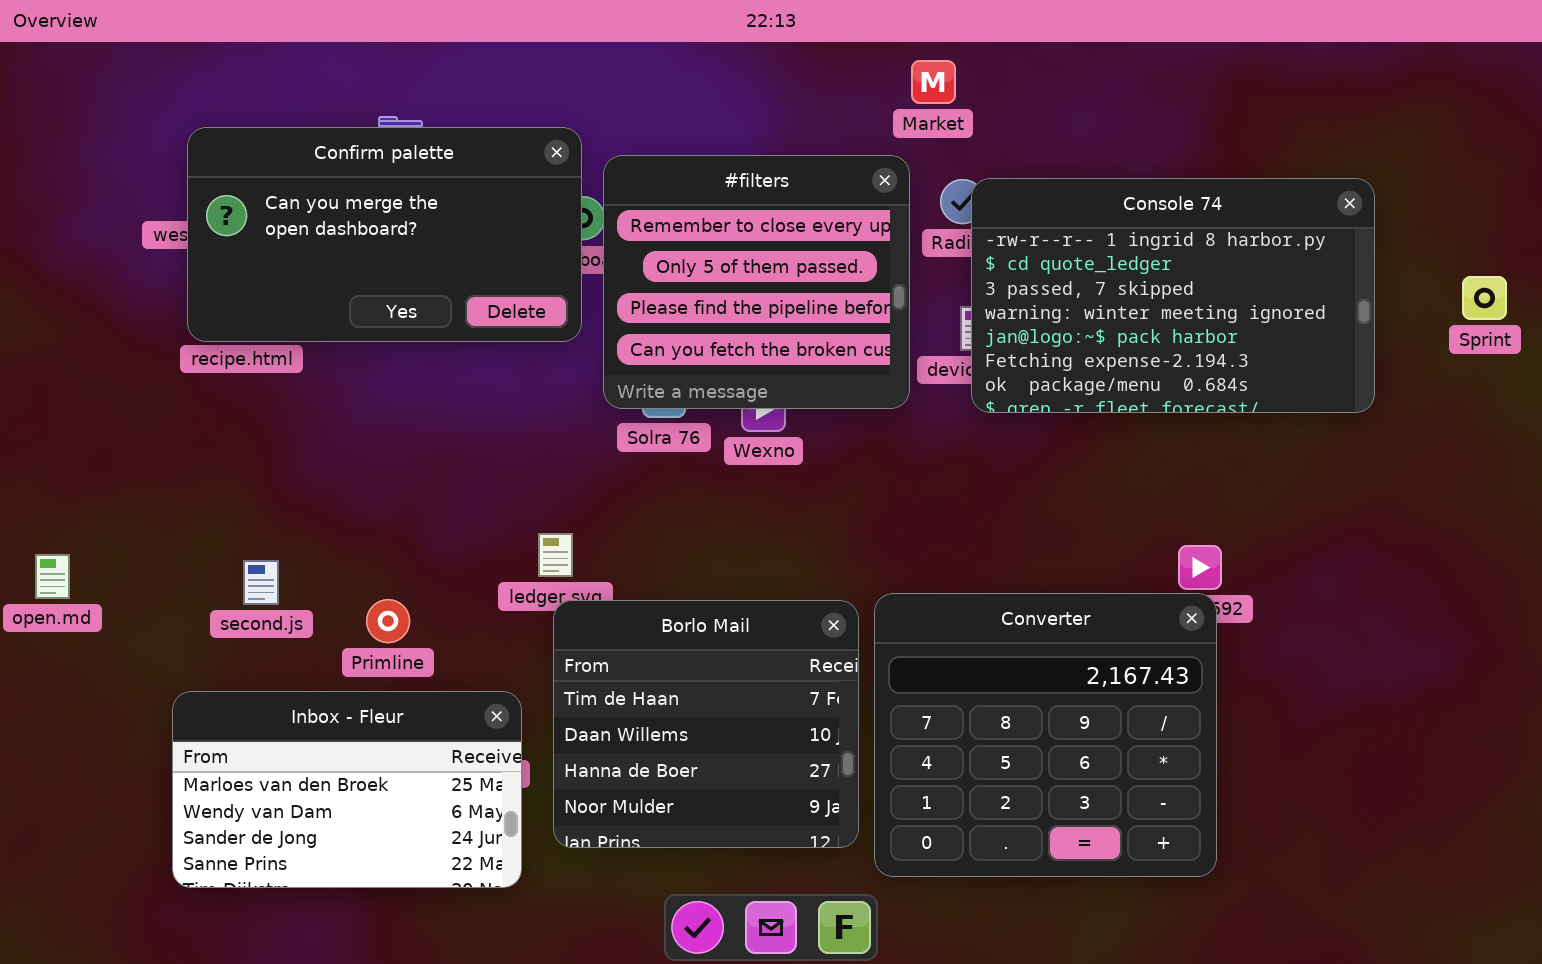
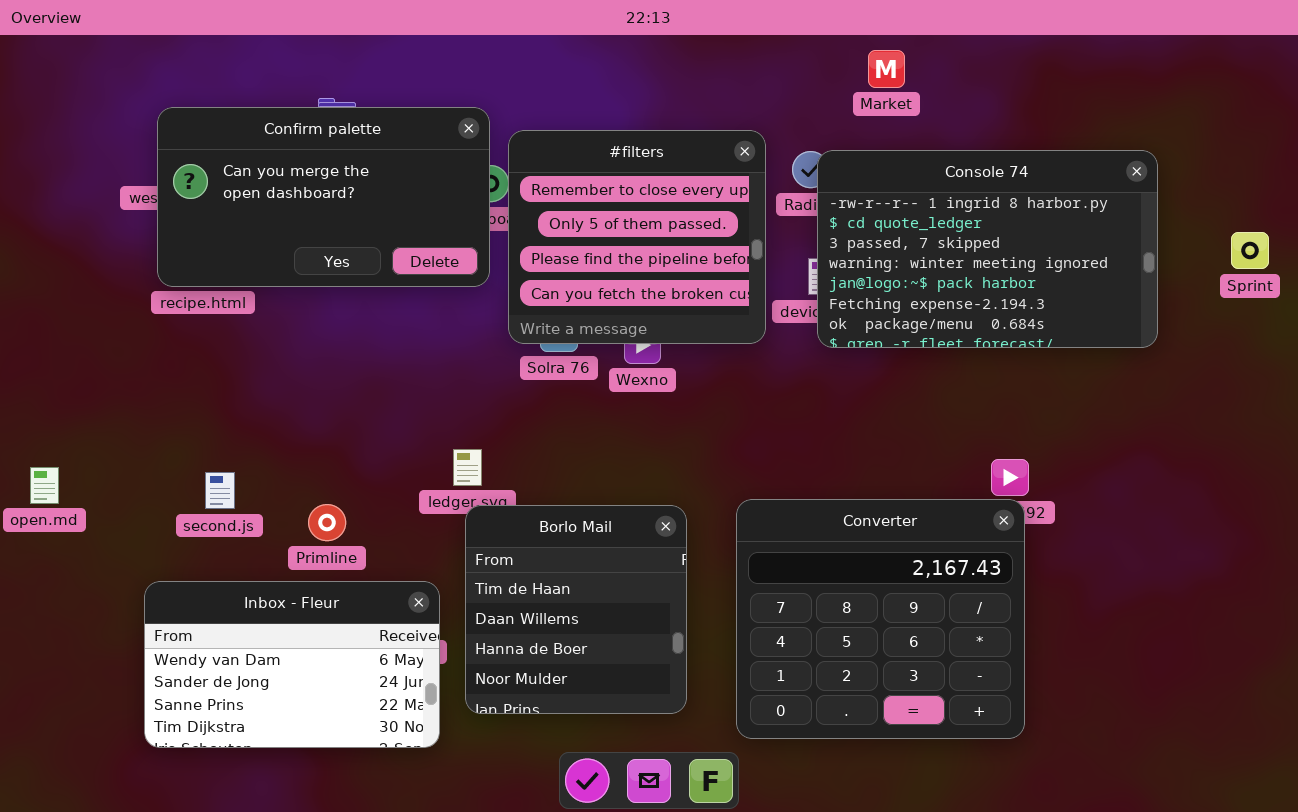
Market: [911,60,956,104] -> [868,50,905,88], moved
Borlo Mail: [553,600,859,848] -> [465,505,687,714], resized
Inbox - Fleur: [172,691,522,888] -> [144,581,440,748], scrolled down 1 row

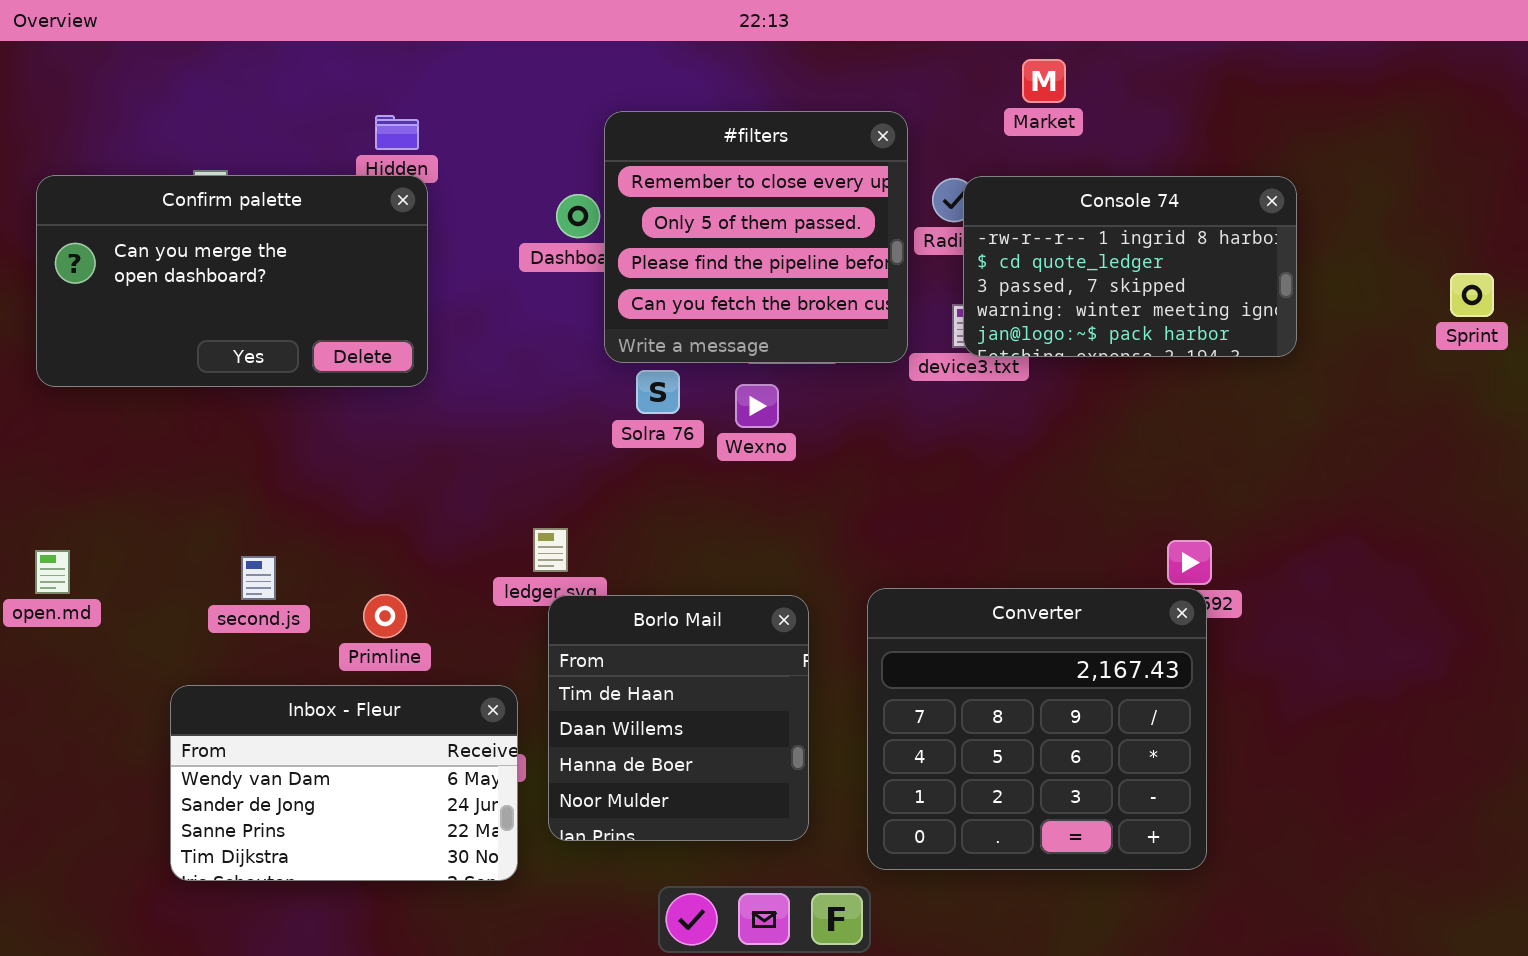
Confirm palette: [157,107,490,287] -> [36,175,428,387], moved
#filters: [508,130,766,344] -> [604,111,908,363], moved
Console 74: [817,150,1158,348] -> [963,176,1297,357], resized

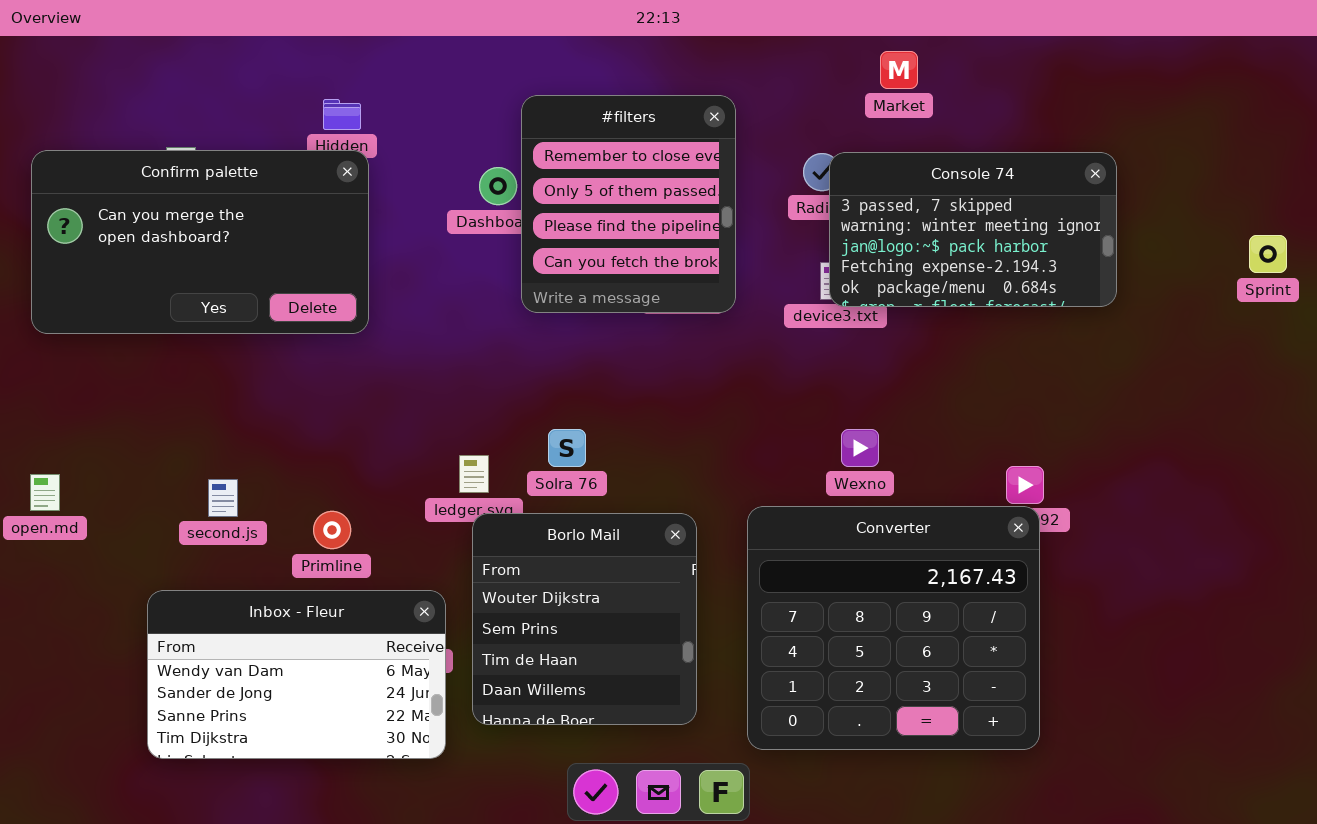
#filters: [604,111,908,363] -> [521,95,736,313], resized
Console 74: [963,176,1297,357] -> [829,152,1117,307], scrolled down 2 rows
Solra 76: [636,370,680,414] -> [548,429,586,467], moved
Wexno: [735,384,779,428] -> [841,429,879,467], moved
Borlo Mail: [548,595,809,841] -> [472,513,697,725], scrolled up 2 rows

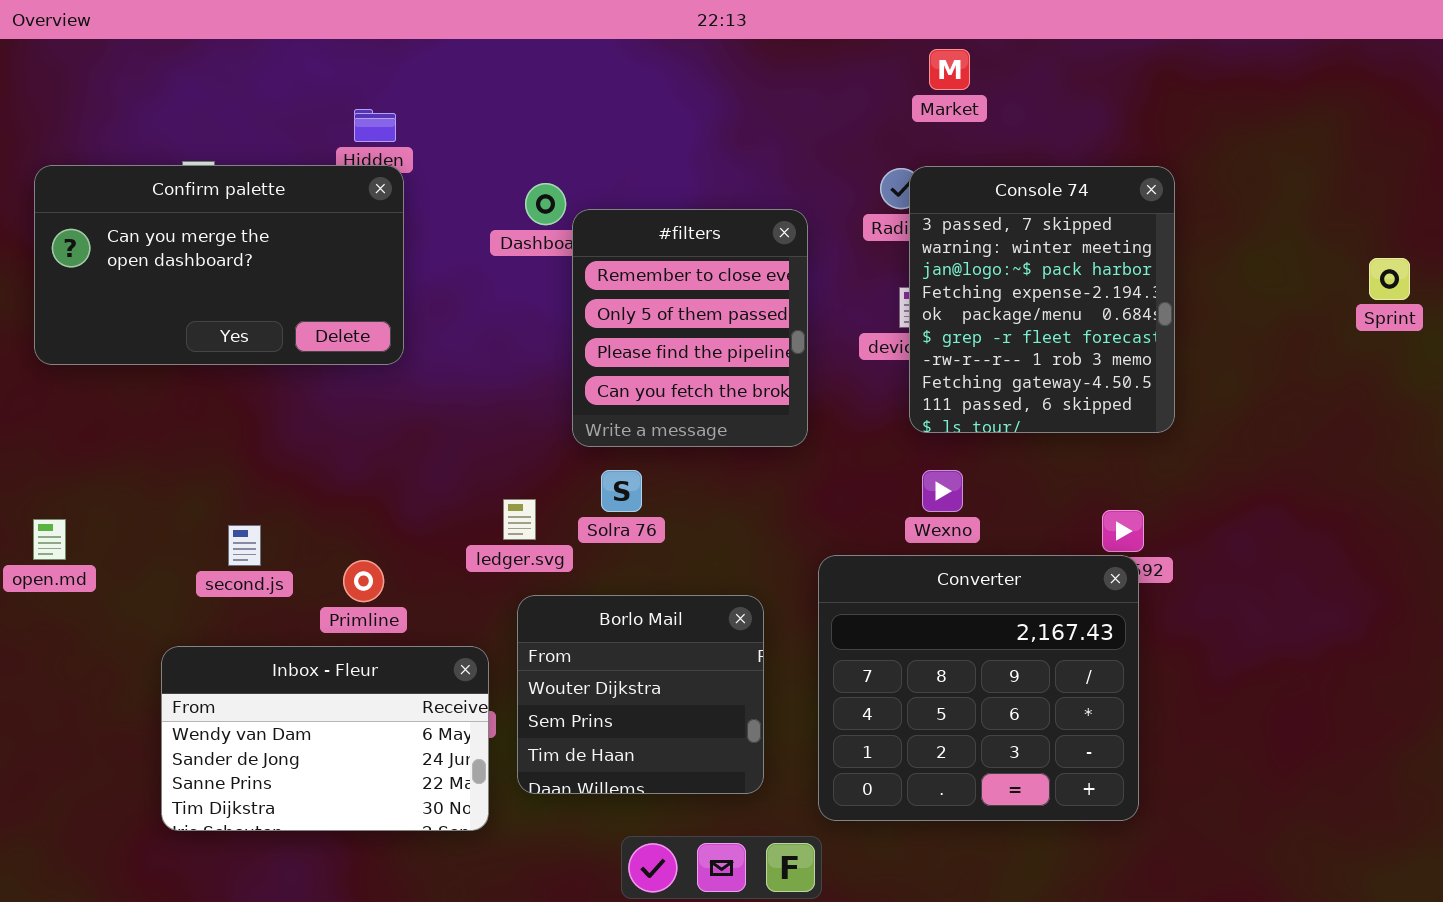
Market: [880,51,918,89] -> [929,49,970,90], moved
#filters: [521,95,736,313] -> [572,209,808,447], moved
Console 74: [829,152,1117,307] -> [909,166,1175,433], resized
Borlo Mail: [472,513,697,725] -> [517,595,764,794], resized

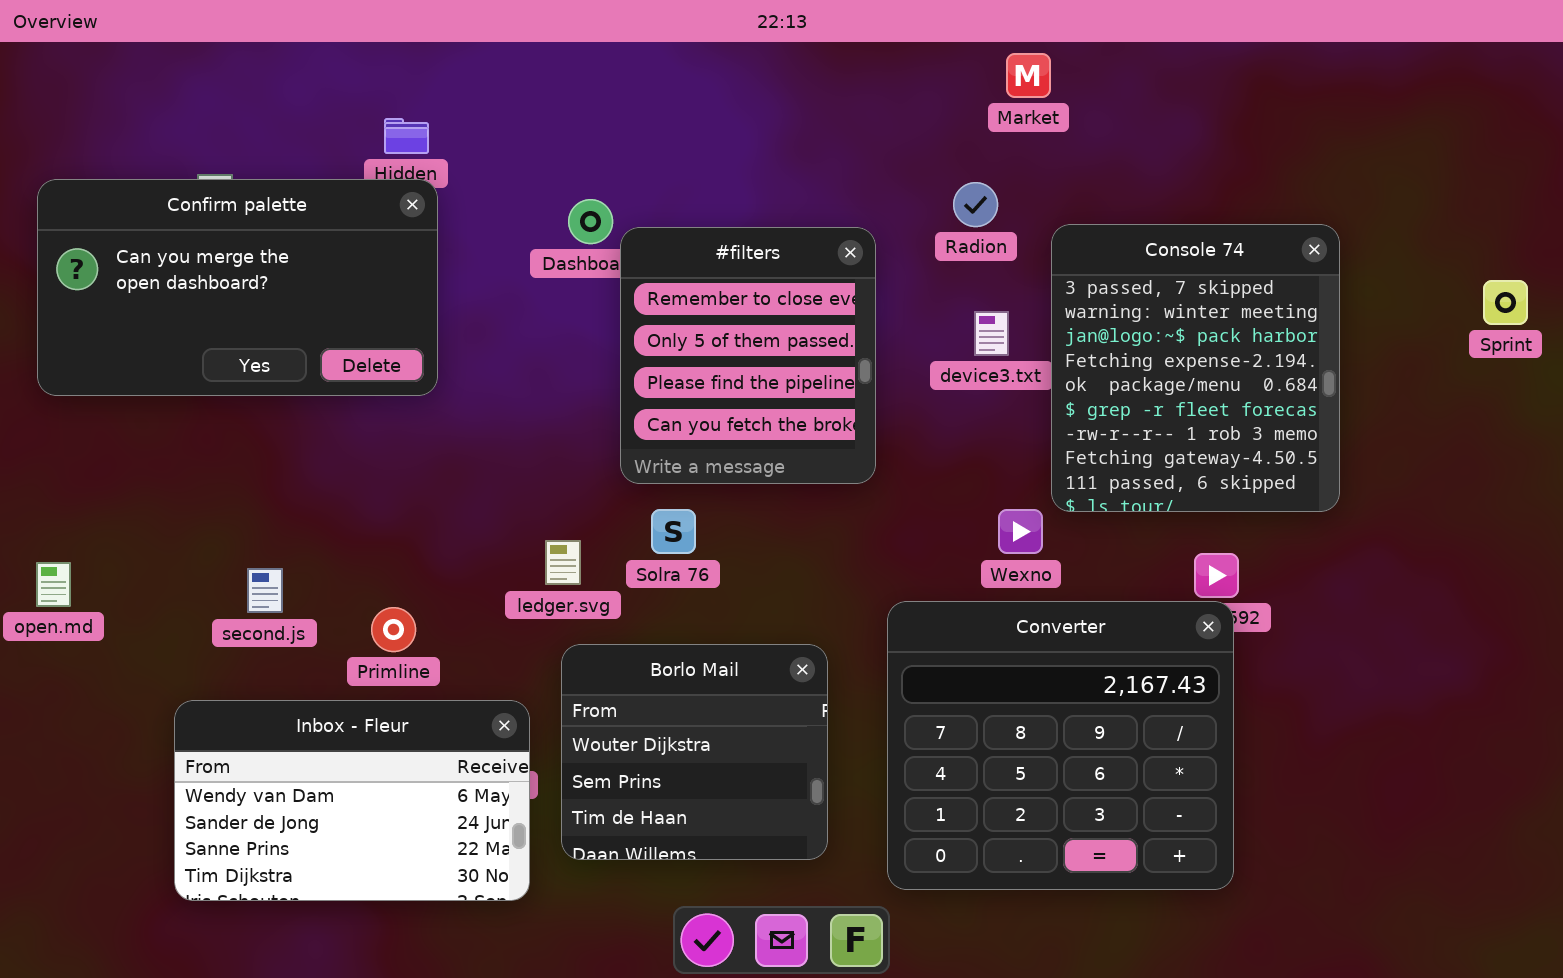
Console 74: [909,166,1175,433] -> [1051,224,1340,512], moved

